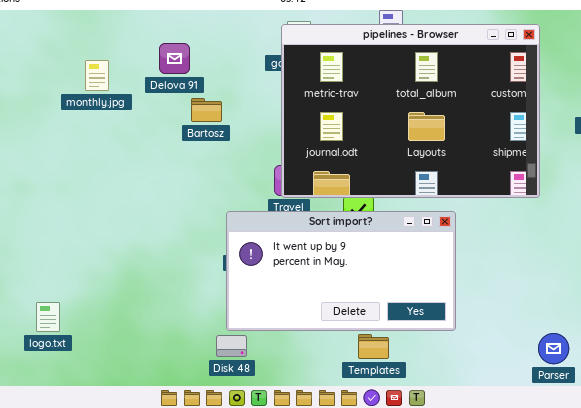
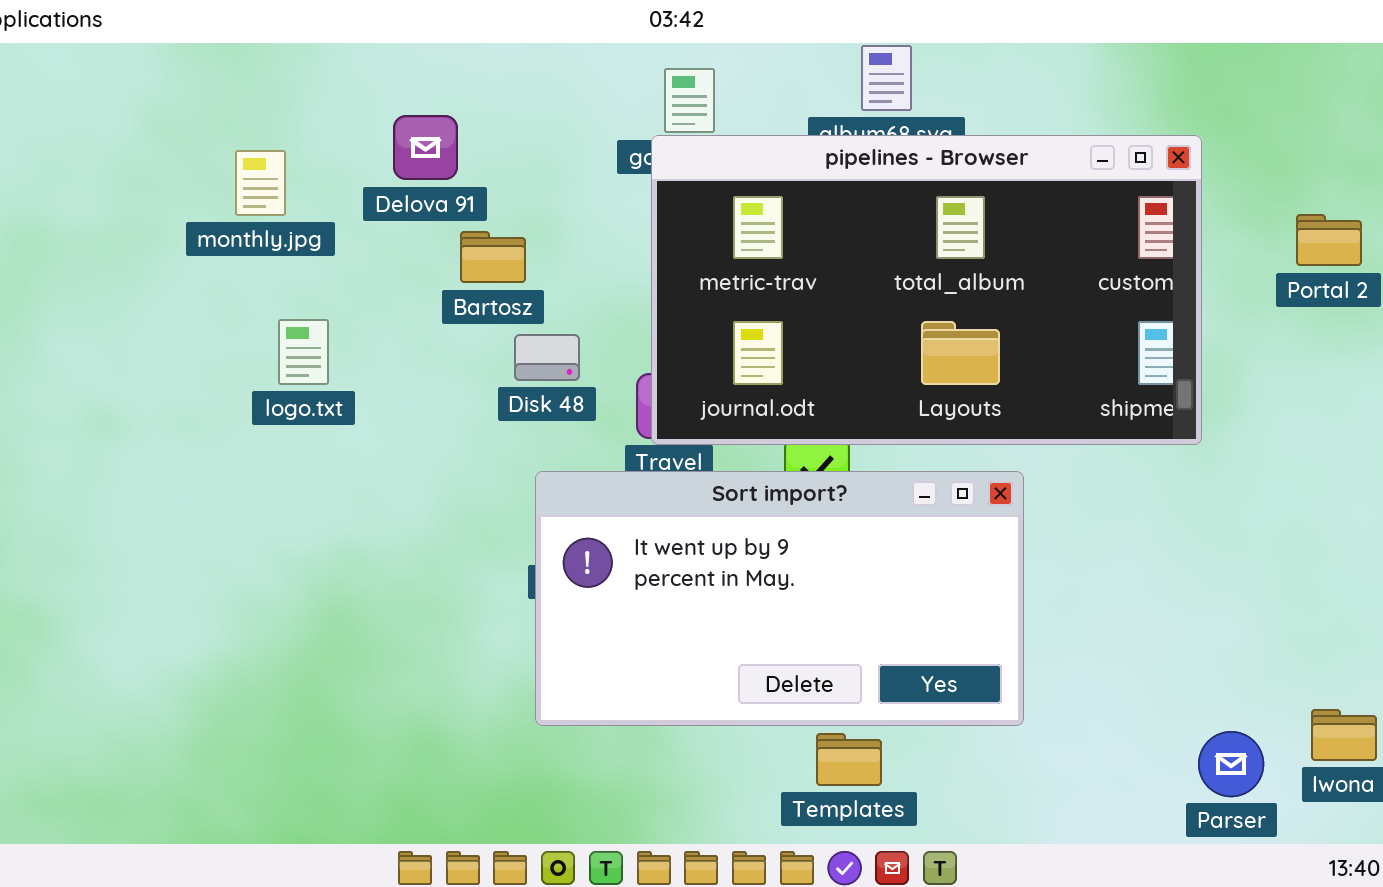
pipelines - Browser: [281,24,540,198] -> [651,135,1202,445], resized
logo.txt: [36,302,60,332] -> [278,319,329,385], moved
Disk 48: [216,335,247,357] -> [514,334,580,381], moved

